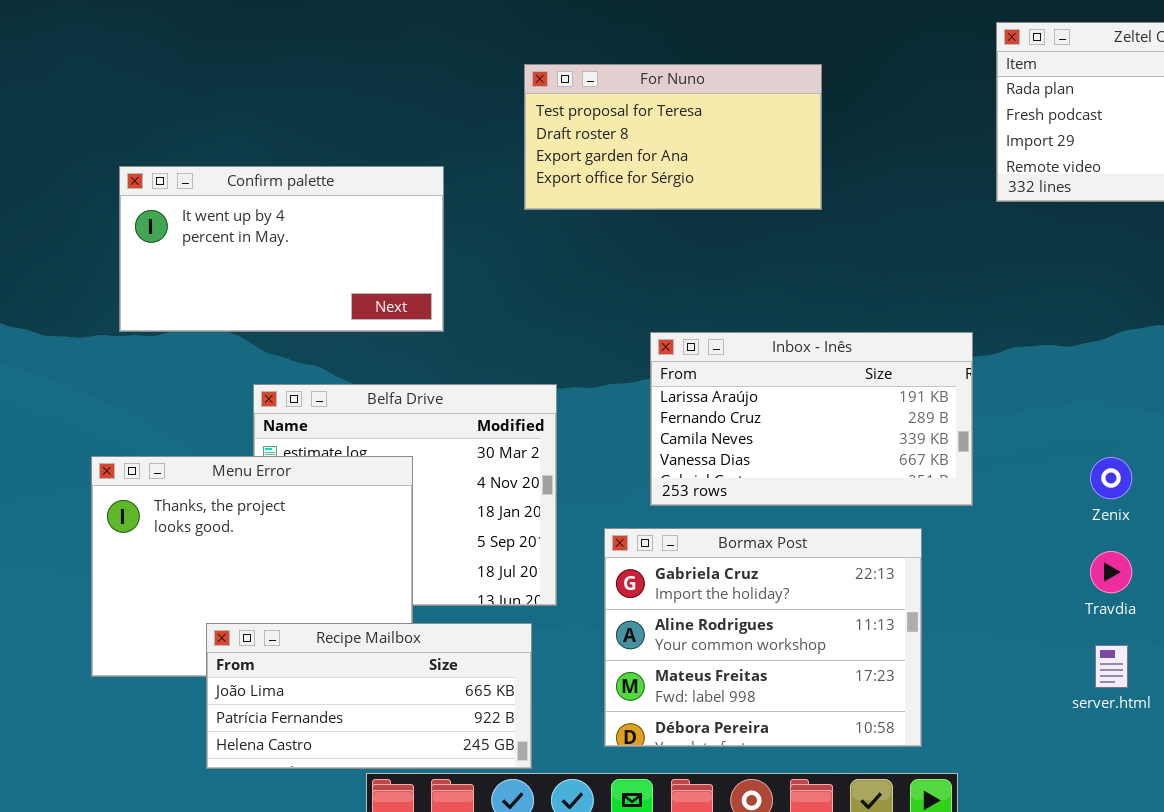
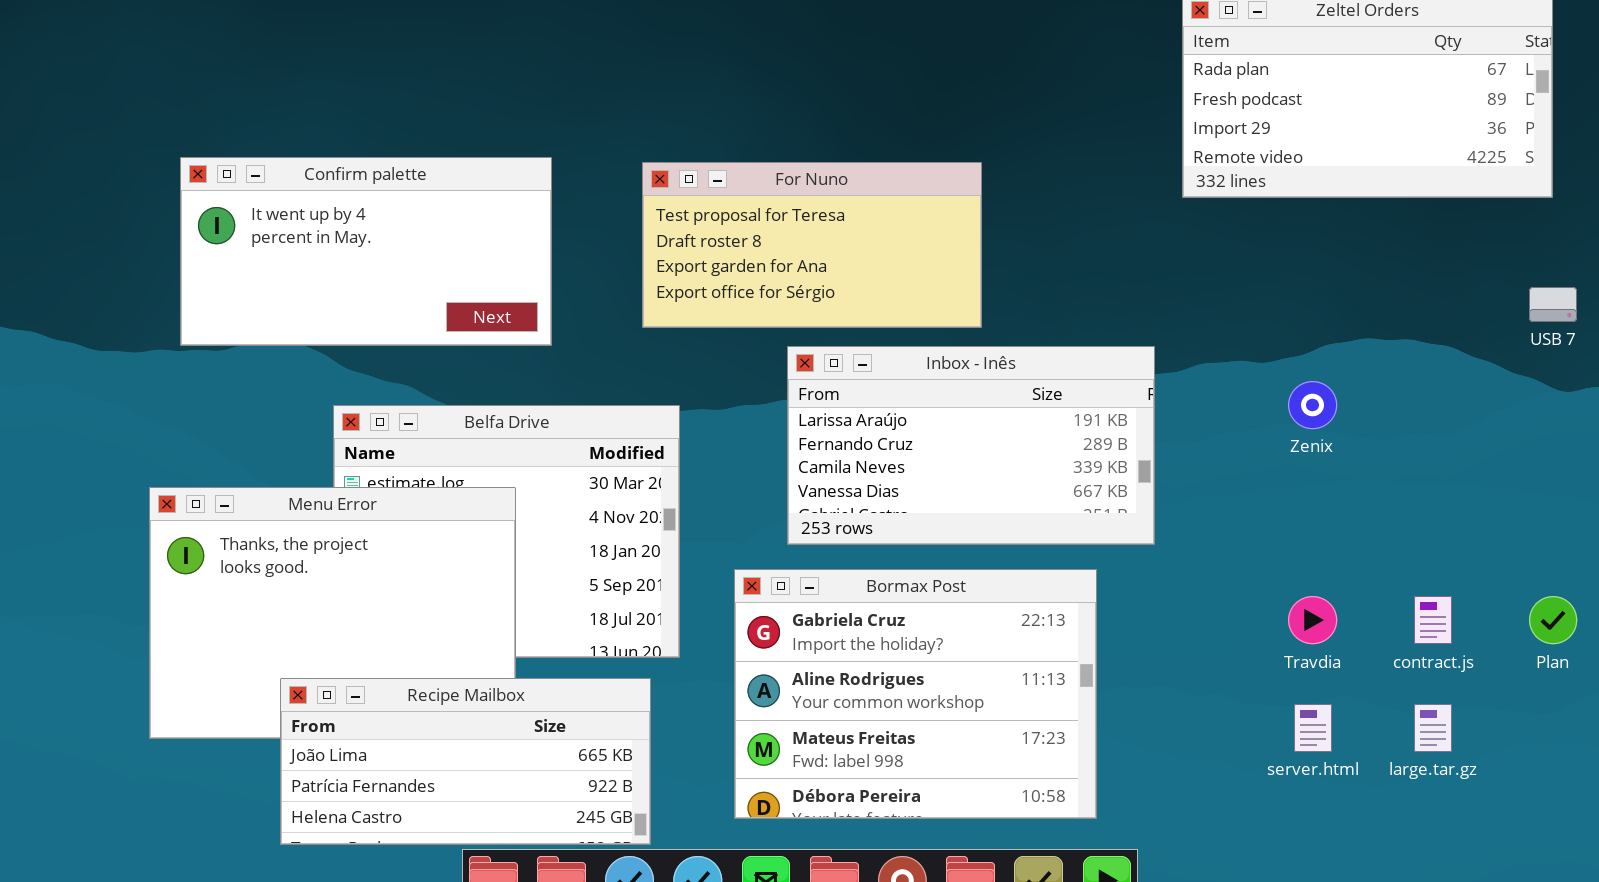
For Nuno: [524,64,822,210] -> [642,162,982,328], moved
Zenix: [1090,457,1132,499] -> [1288,381,1337,429], moved

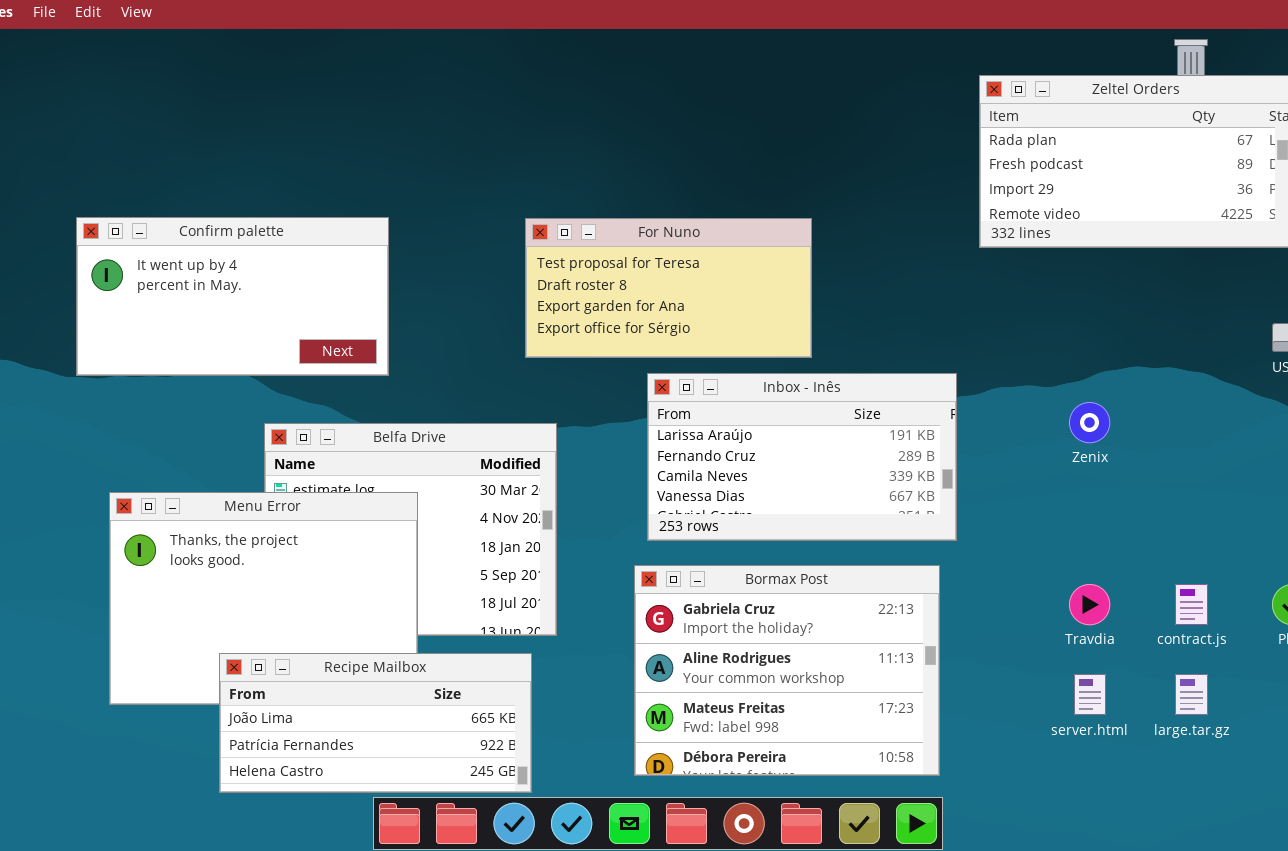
Confirm palette: [180,157,552,346] -> [76,217,389,376], moved
Bormax Post: [734,569,1097,819] -> [634,565,940,776], moved

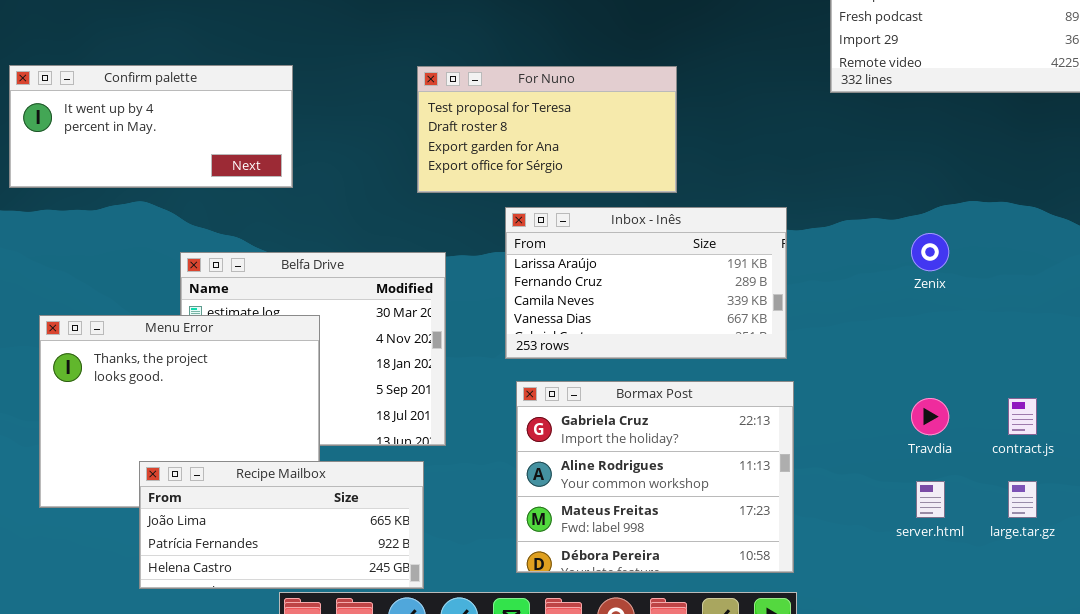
Confirm palette: [76,217,389,376] -> [9,65,293,188], resized
Inbox - Inês: [647,373,957,541] -> [505,207,787,359], moved

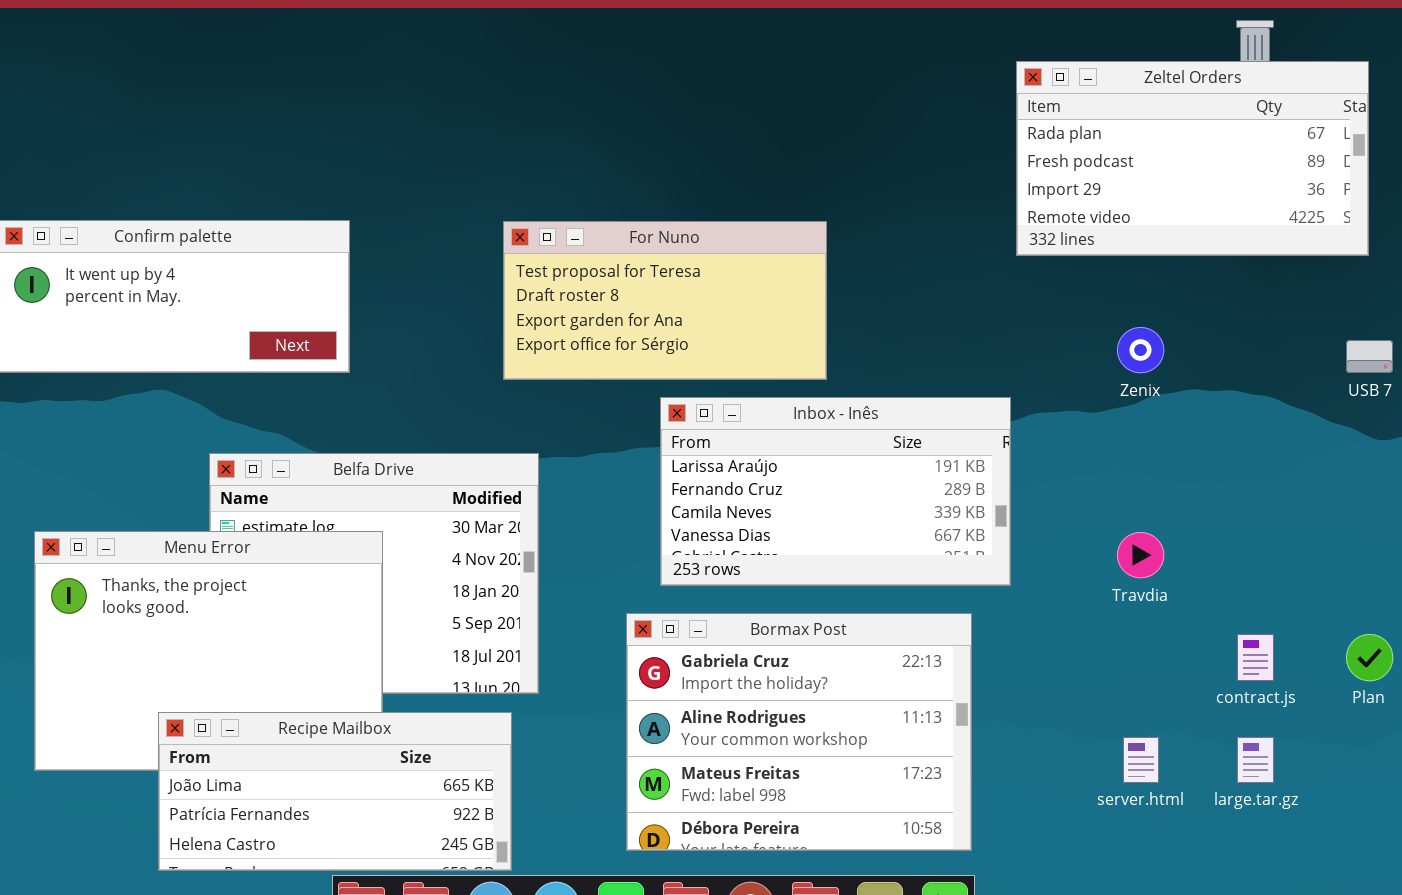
Inbox - Inês: [505,207,787,359] -> [660,397,1011,586], moved
Zenix: [911,233,949,271] -> [1117,327,1164,373], moved
Travdia: [911,398,949,435] -> [1117,532,1164,578], moved

